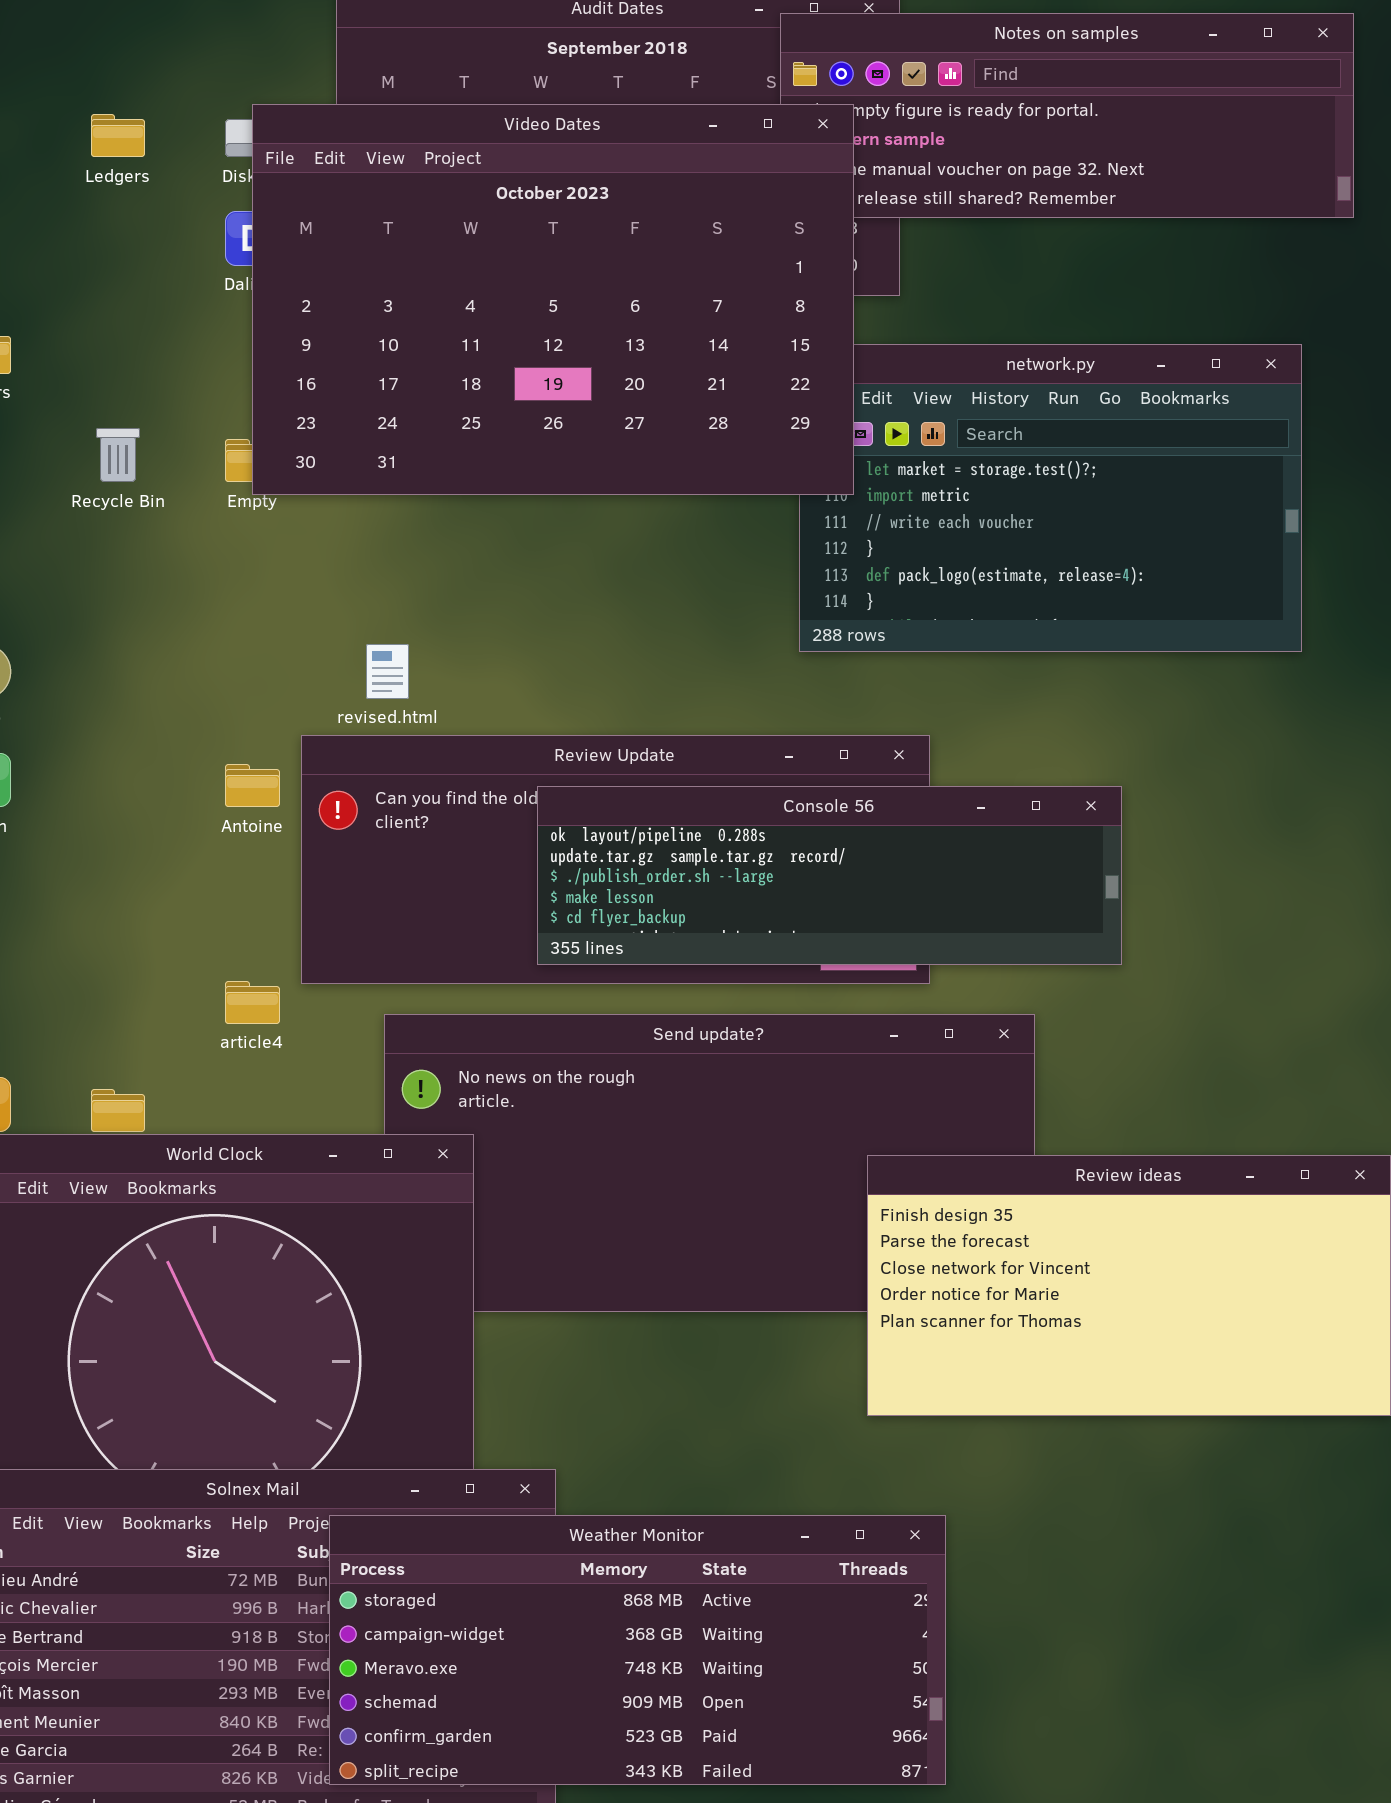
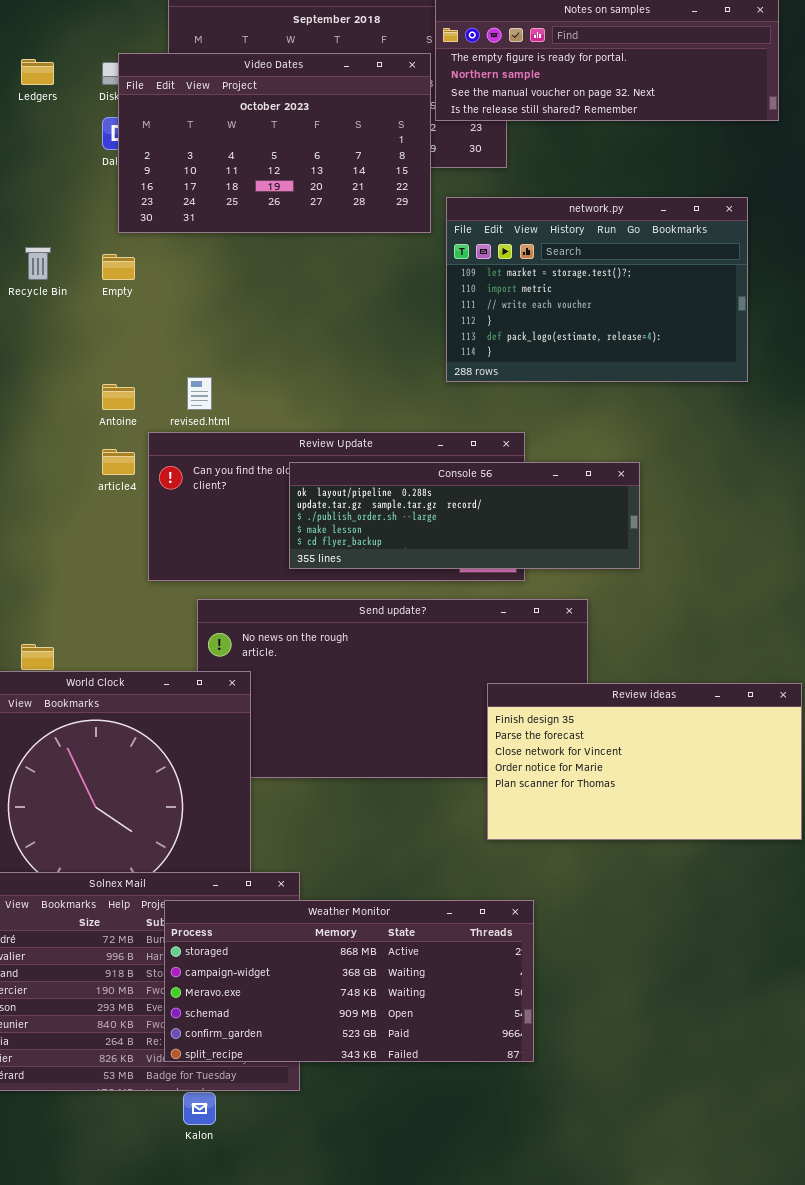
Video Dates: [252,104,854,495] -> [118,53,431,233], resized
Antoine: [225,764,280,807] -> [102,384,135,410], moved
article4: [225,981,280,1024] -> [102,449,135,475], moved

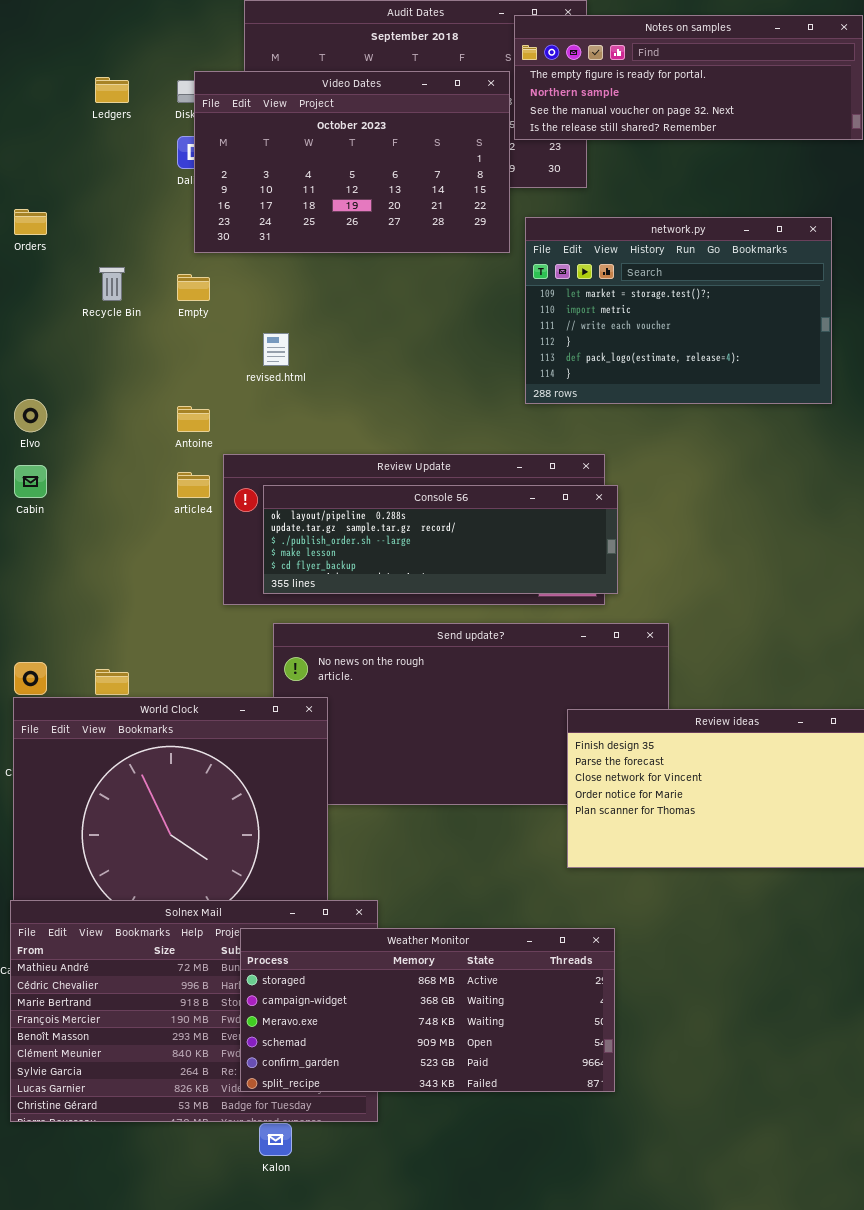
revised.html: [187,377,212,410] -> [263,333,289,366], moved
Console 56: [289,462,640,569] -> [263,485,618,594], moved

